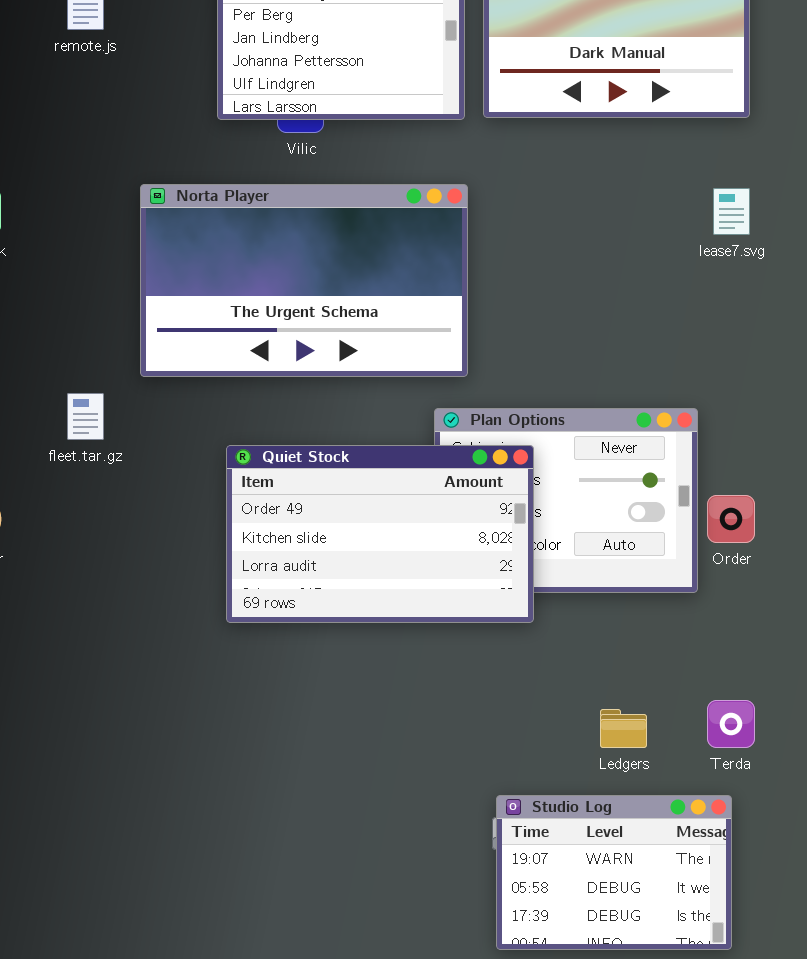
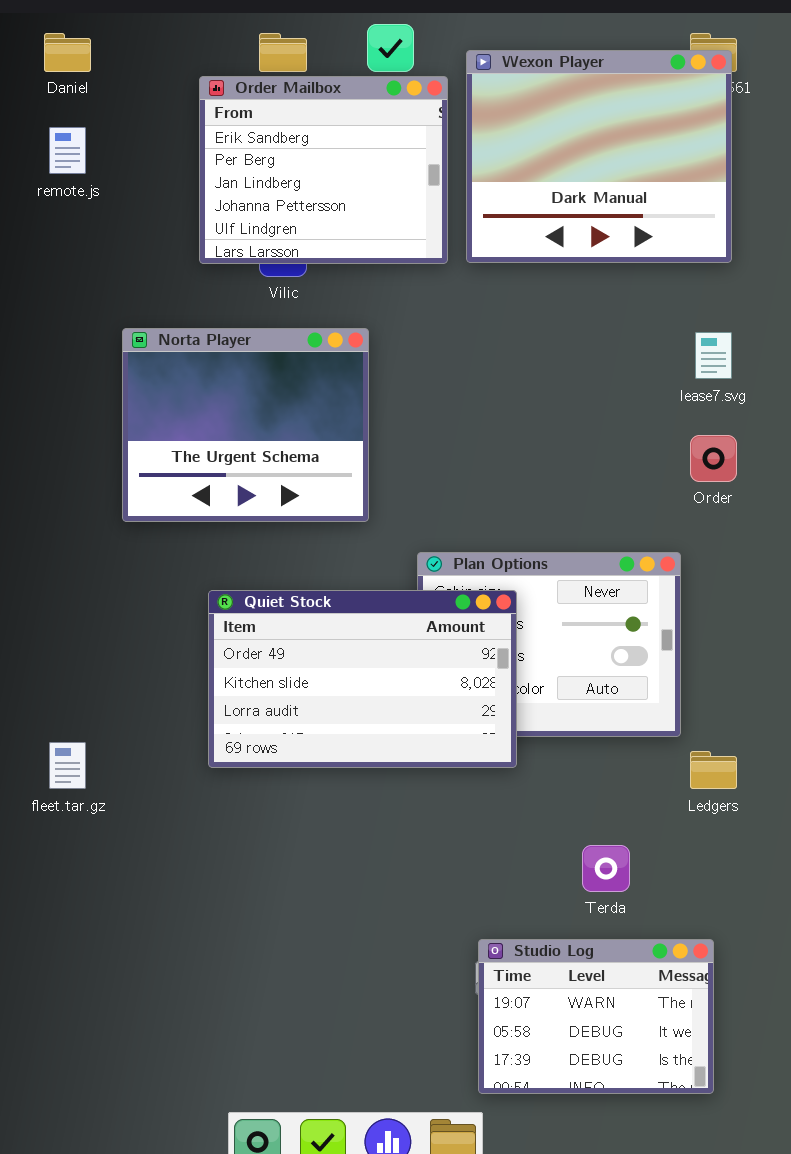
Norta Player: [140,184,468,377] -> [122,328,369,522], resized
fleet.tar.gz: [67,393,104,440] -> [49,742,86,789], moved
Order: [707,495,755,543] -> [690,435,737,482], moved
Terda: [707,700,755,748] -> [582,845,630,892], moved
Ledgers: [600,709,647,748] -> [690,751,737,789], moved

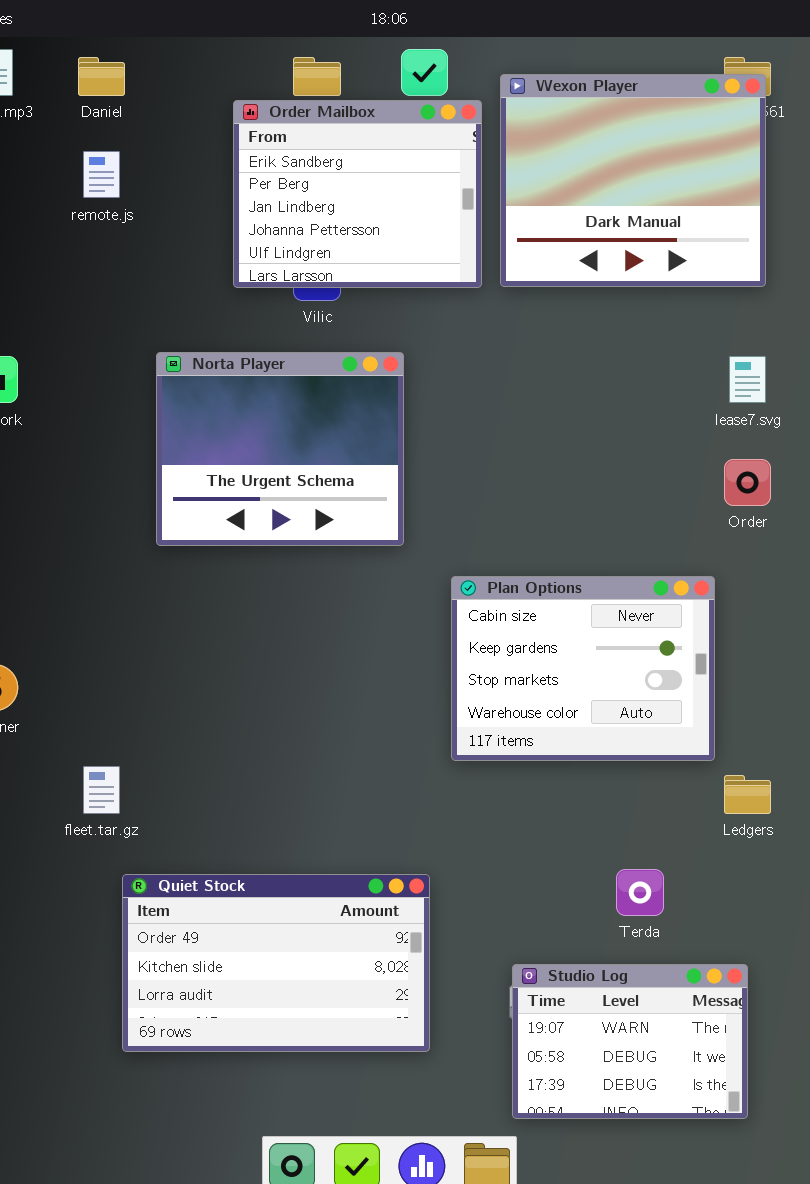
Quiet Stock: [208,590,517,768] -> [122,874,430,1052], moved

